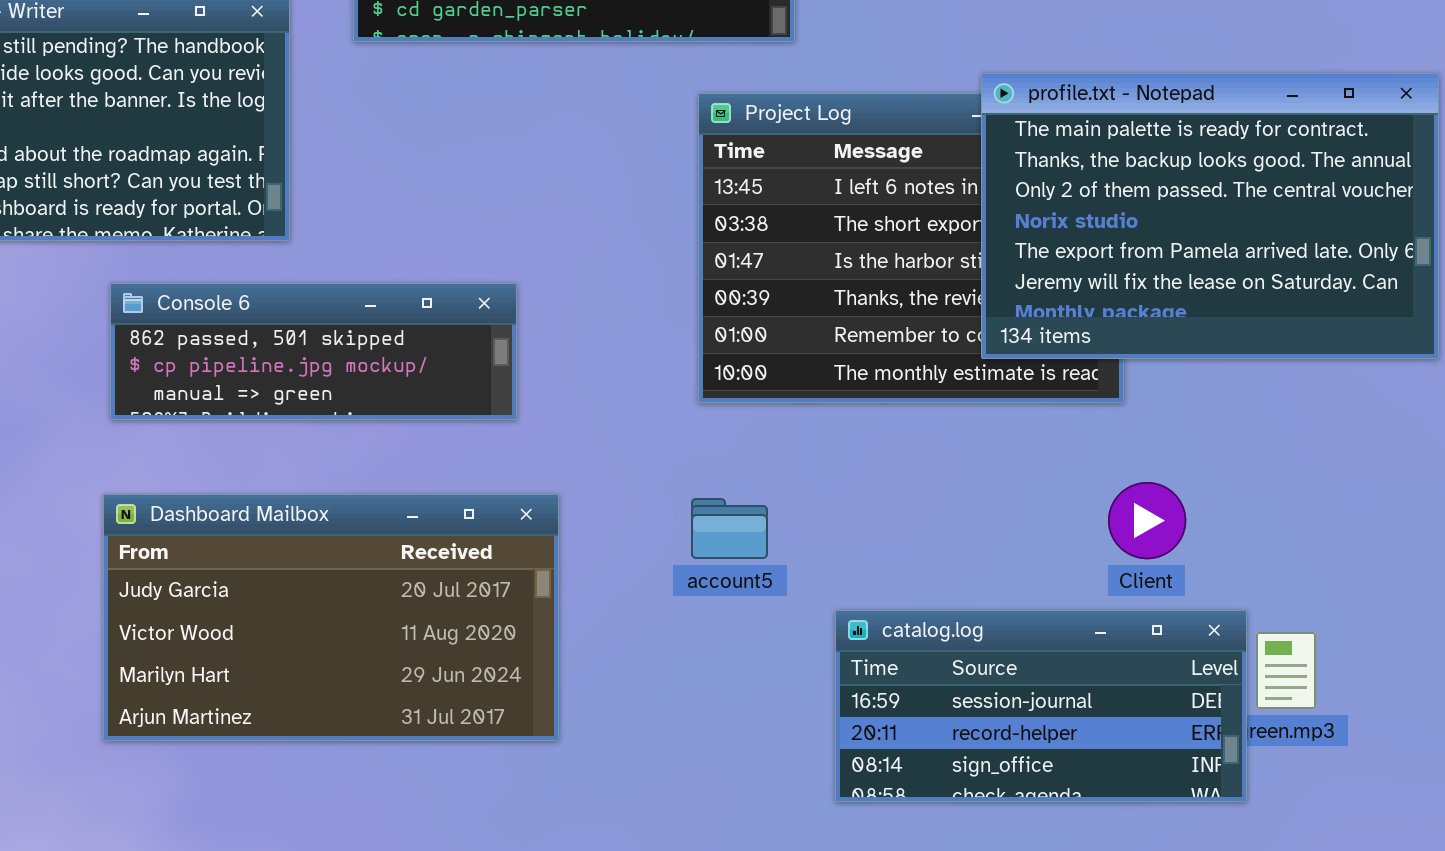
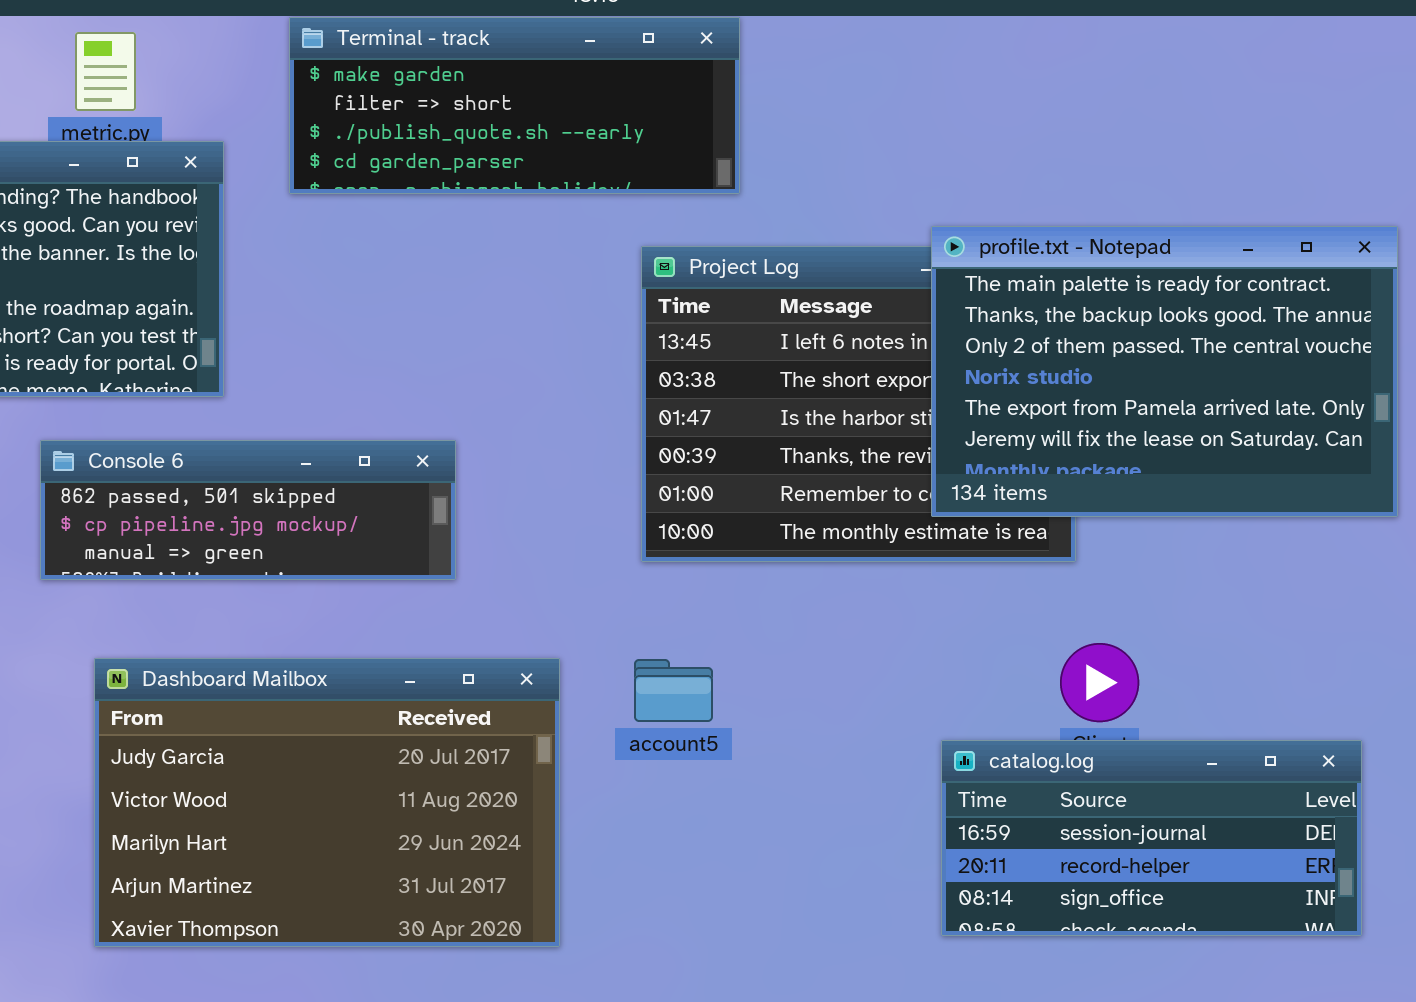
Dashboard Mailbox: [103,494,559,741] -> [94,658,560,947], moved, resized
catalog.log: [835,610,1247,802] -> [941,740,1362,936], moved

